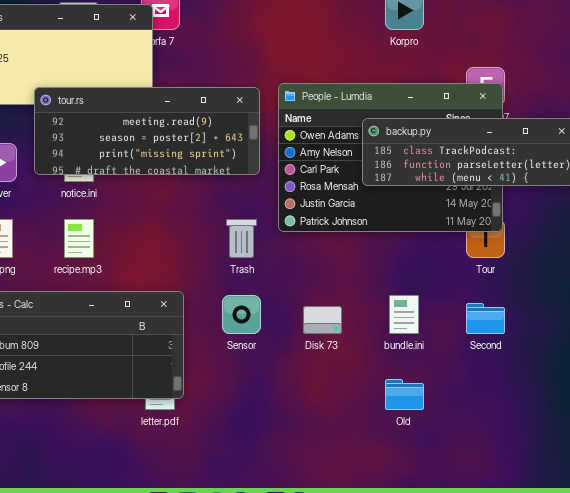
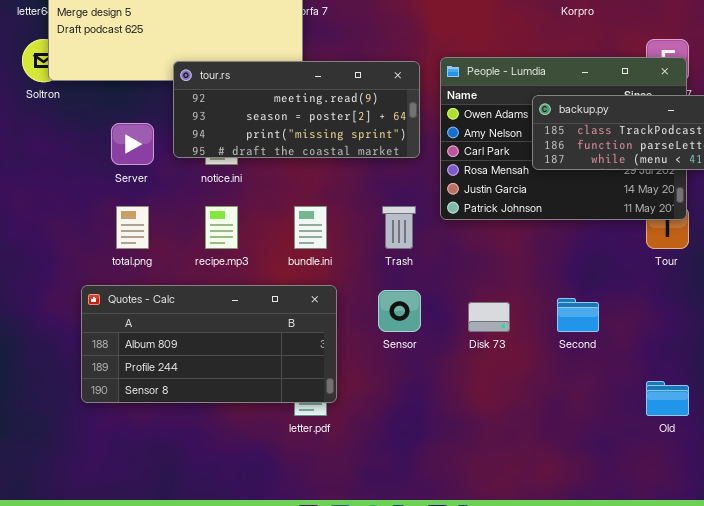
bundle.ini: [389,295,419,334] -> [294,206,327,249], moved
Second: [466,303,505,334] -> [557,298,599,332], moved
Old: [385,379,424,410] -> [646,381,689,416], moved

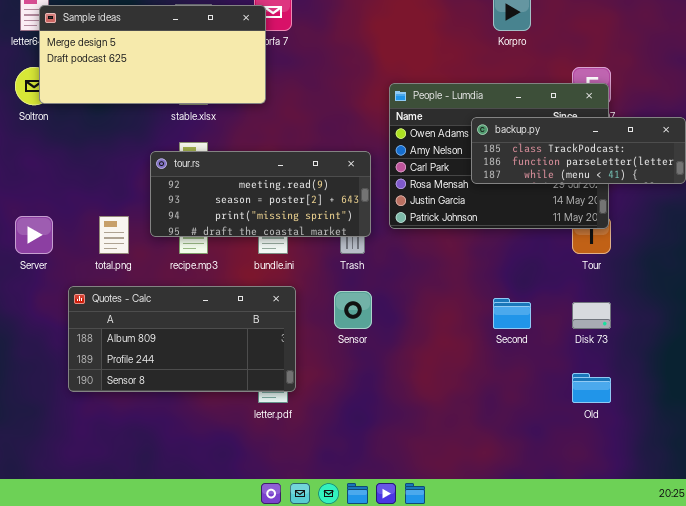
tour.rs: [173,61,420,158] -> [150,151,371,237], moved
Server: [111,123,154,165] -> [15,216,53,254], moved
Disk 73: [468,302,510,332] -> [572,302,611,329], moved

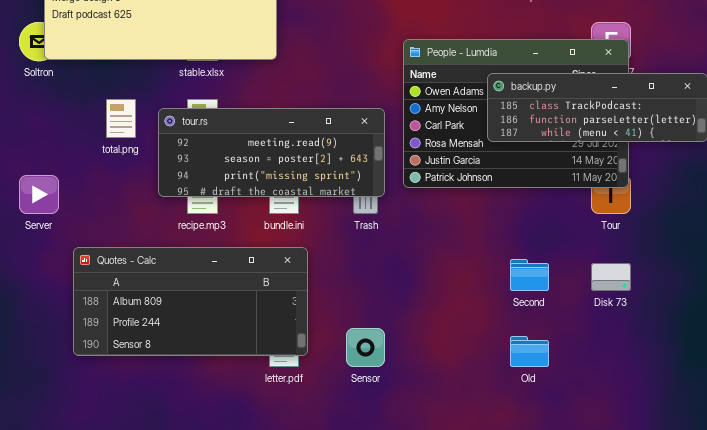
total.png: [99,216,129,254] -> [106,99,136,138], moved
Sensor: [334,291,372,329] -> [346,328,385,367], moved
Old: [572,373,611,403] -> [510,336,549,367], moved

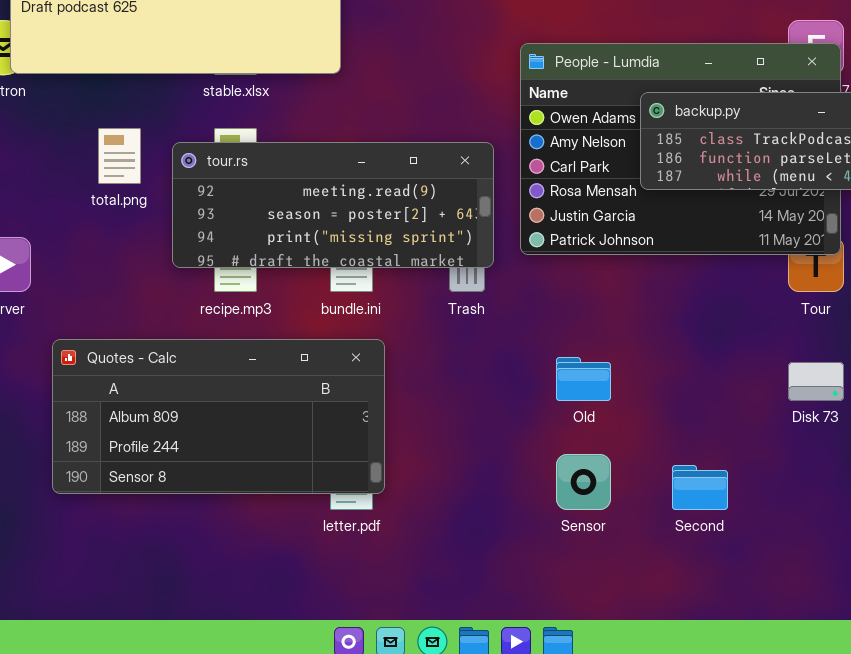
Second: [510,259,549,291] -> [672,465,728,510], moved
Sensor: [346,328,385,367] -> [556,454,611,510], moved
Old: [510,336,549,367] -> [556,357,611,401], moved

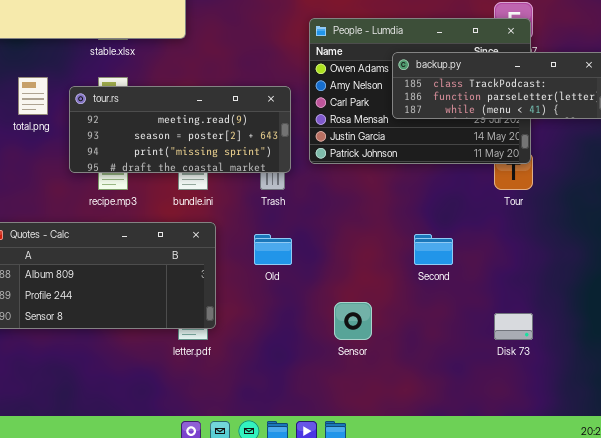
Old: [556,357,611,401] -> [254,234,292,265], moved
Disk 73: [788,362,844,401] -> [494,313,533,340], moved
Second: [672,465,728,510] -> [414,234,453,265], moved

